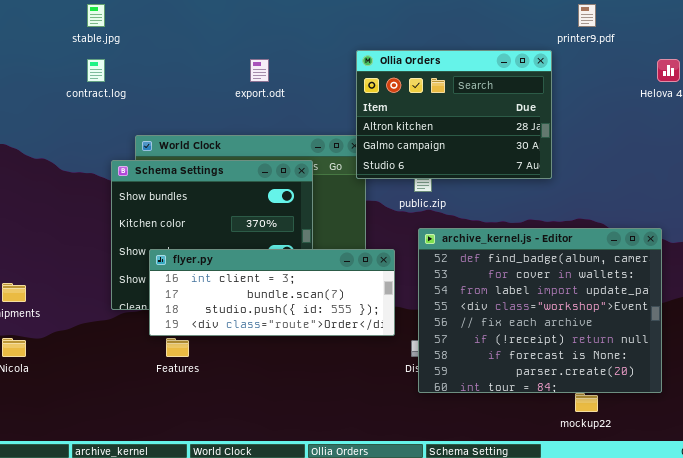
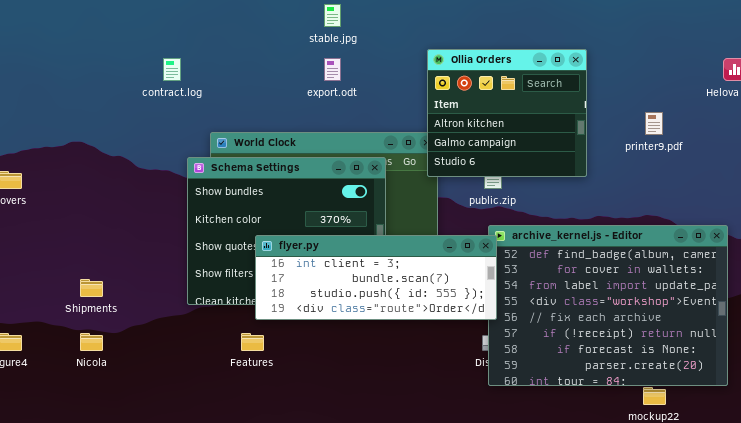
stable.jpg: [87,4,105,27] -> [324,4,341,27], moved
printer9.pdf: [578,4,596,27] -> [645,112,663,135], moved
Ollia Orders: [356,50,552,179] -> [427,49,587,177], resized
flyer.py: [149,249,395,336] -> [255,235,497,320], moved

